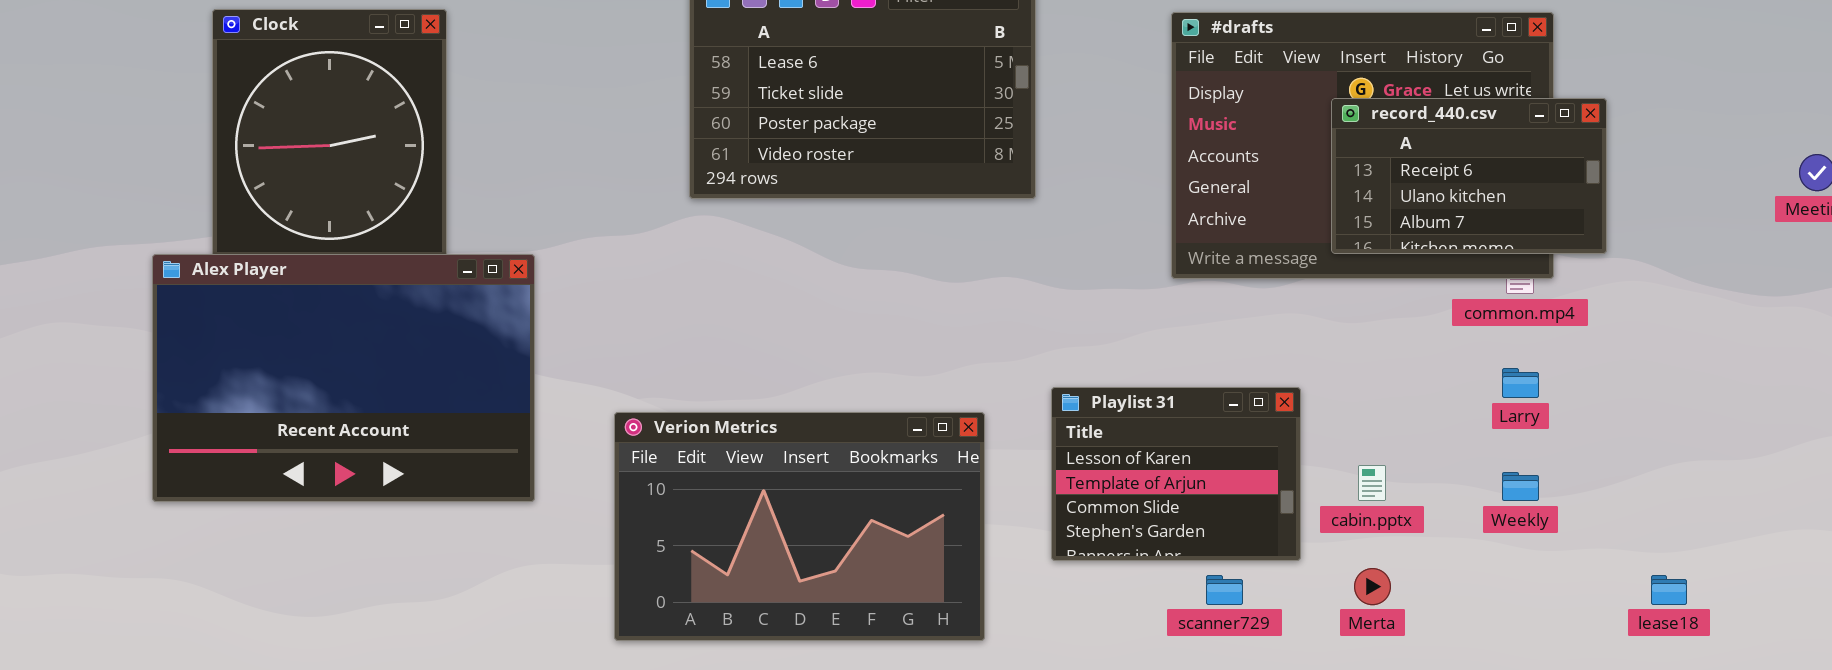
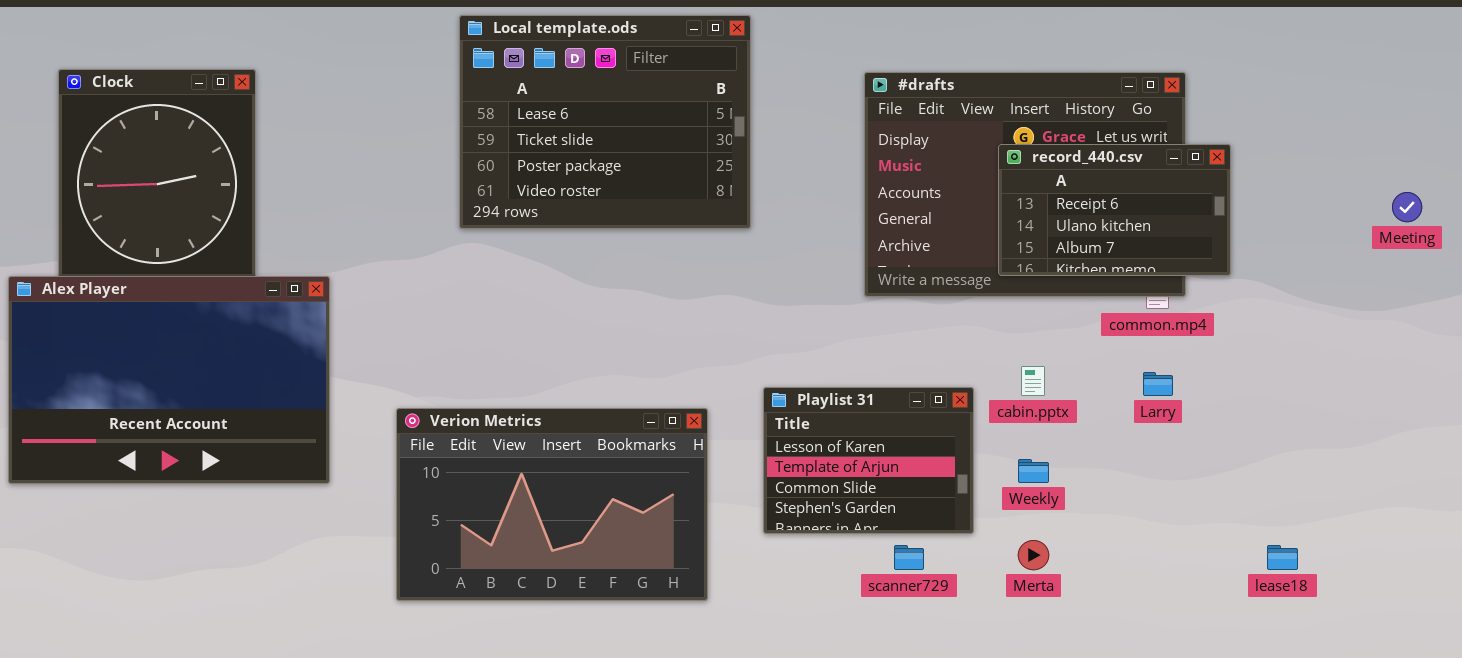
cabin.pptx: [1358,465,1386,501] -> [1021,366,1045,396], moved
Weekly: [1502,472,1539,501] -> [1018,459,1049,483], moved

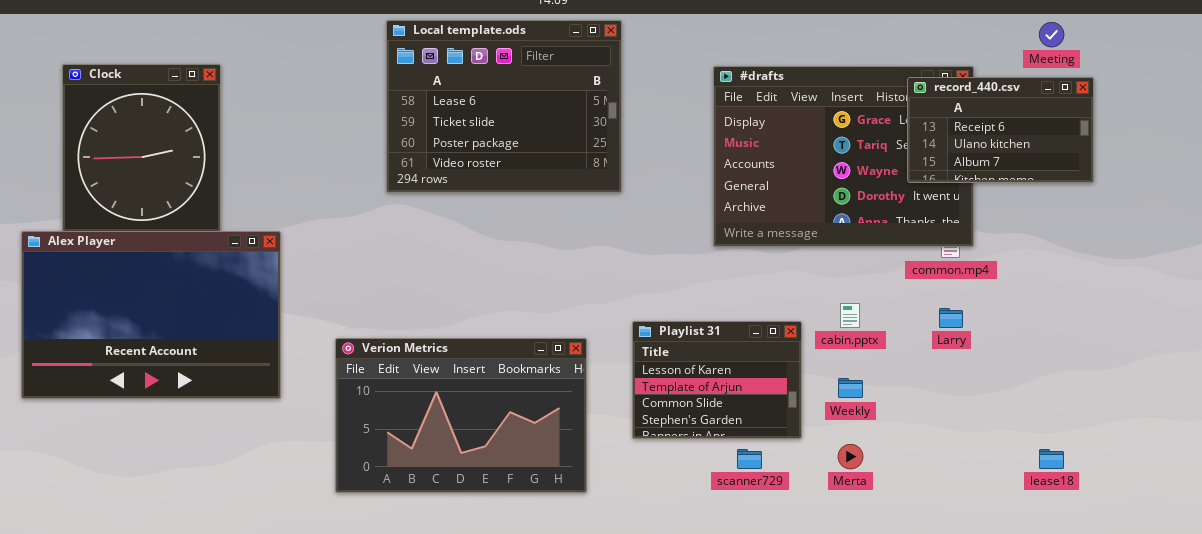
record_440.csv: [998,144,1231,276] -> [907,77,1094,183], moved
Meeting: [1392,192,1422,222] -> [1039,22,1064,47], moved

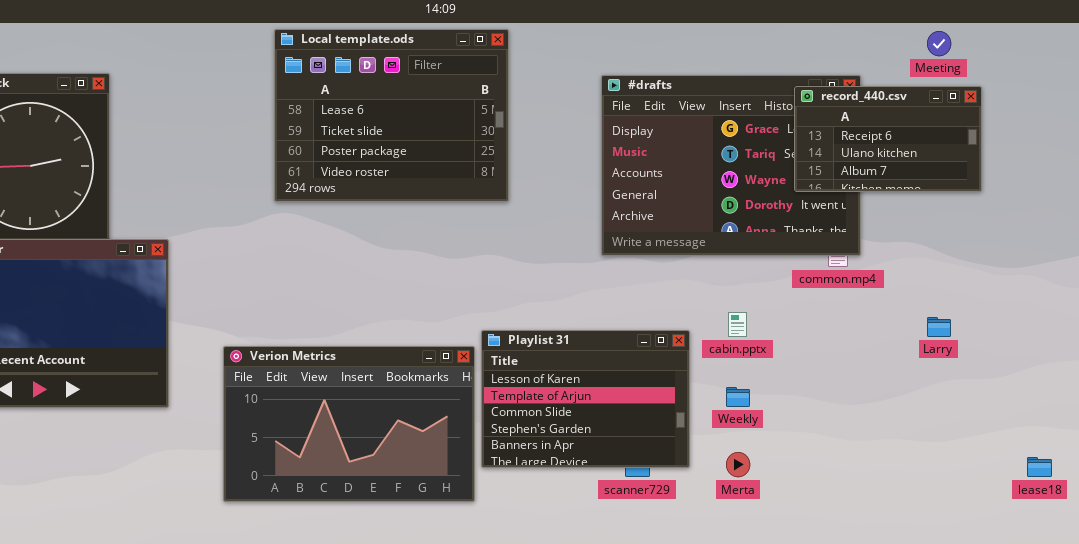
Larry: [939,308,963,328] -> [927,317,951,337], moved
Playlist 31: [632,321,802,439] -> [481,330,690,468], resized
lease18: [1039,449,1064,469] -> [1027,457,1052,477], moved

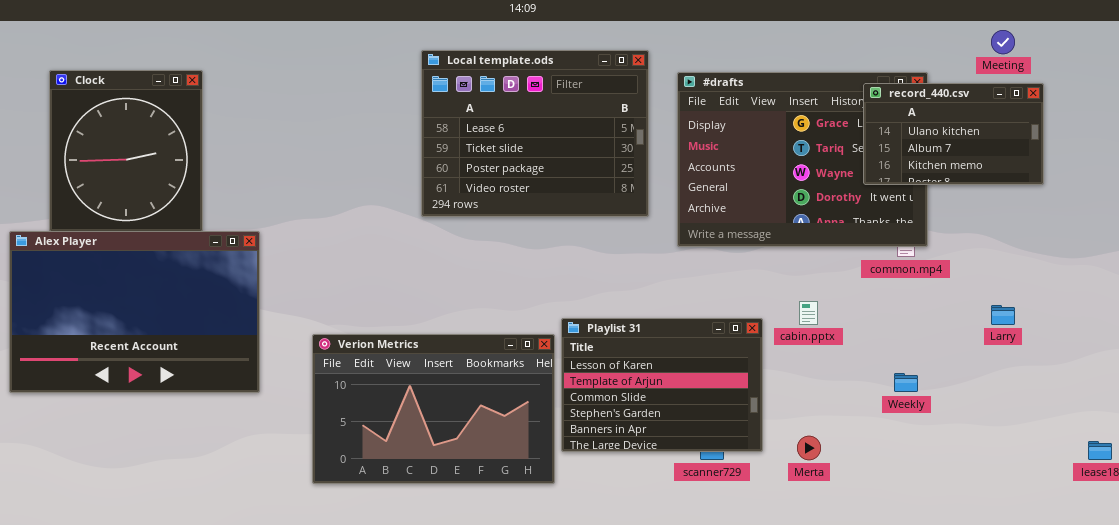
Local template.ods: [274,29,509,202] -> [421,50,649,217], moved
record_440.csv: [794,86,982,192] -> [863,83,1044,185], scrolled down 1 row
Weekly: [726,387,750,407] -> [894,373,918,392], moved

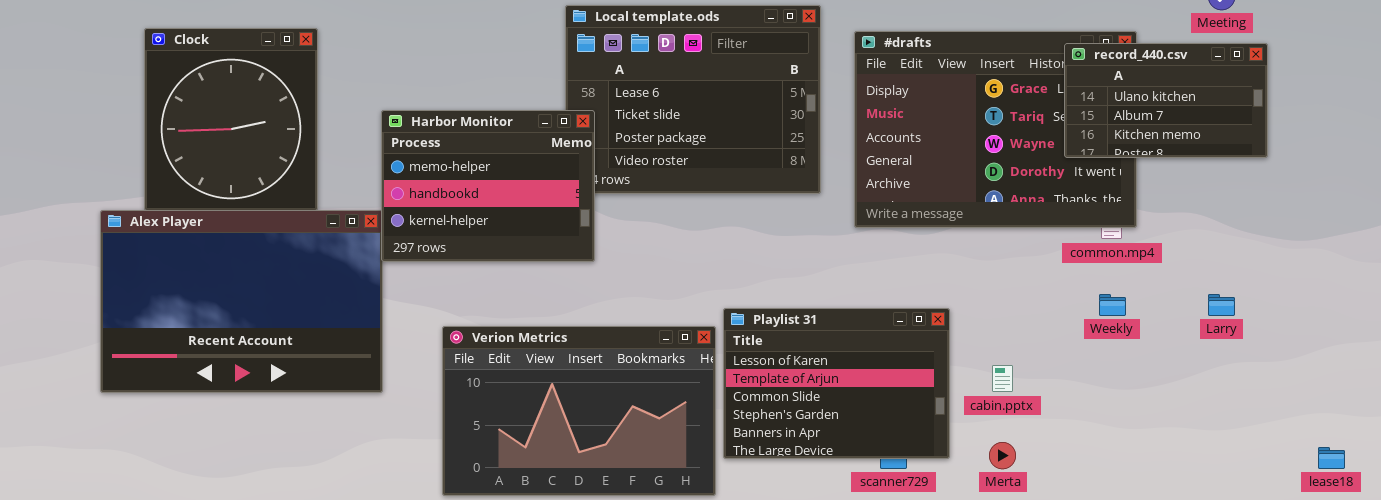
Harbor Monitor: none -> [381,110,595,262], opened
cabin.pptx: [799,301,818,325] -> [992,365,1013,392], moved
Weekly: [894,373,918,392] -> [1099,294,1126,316], moved

